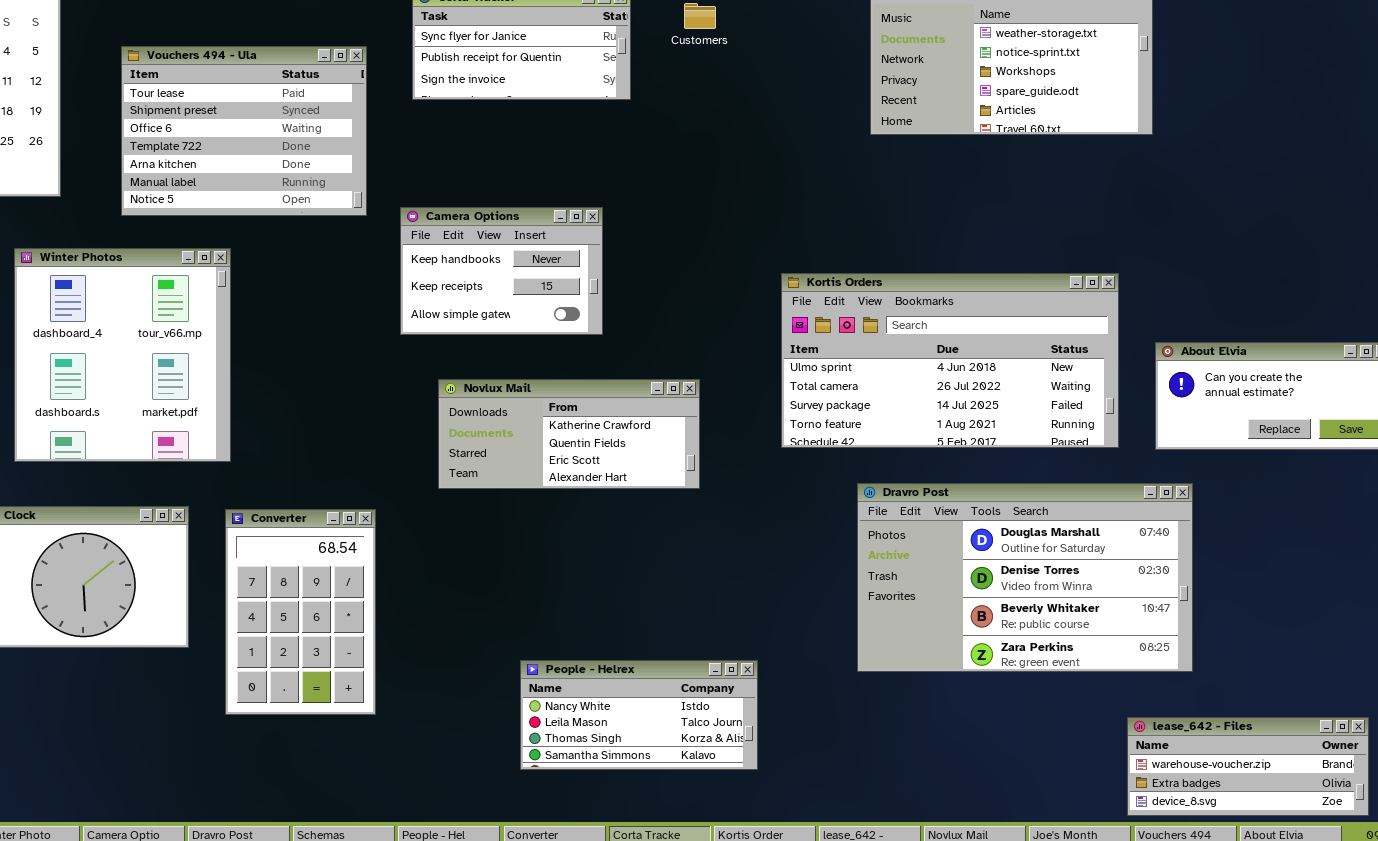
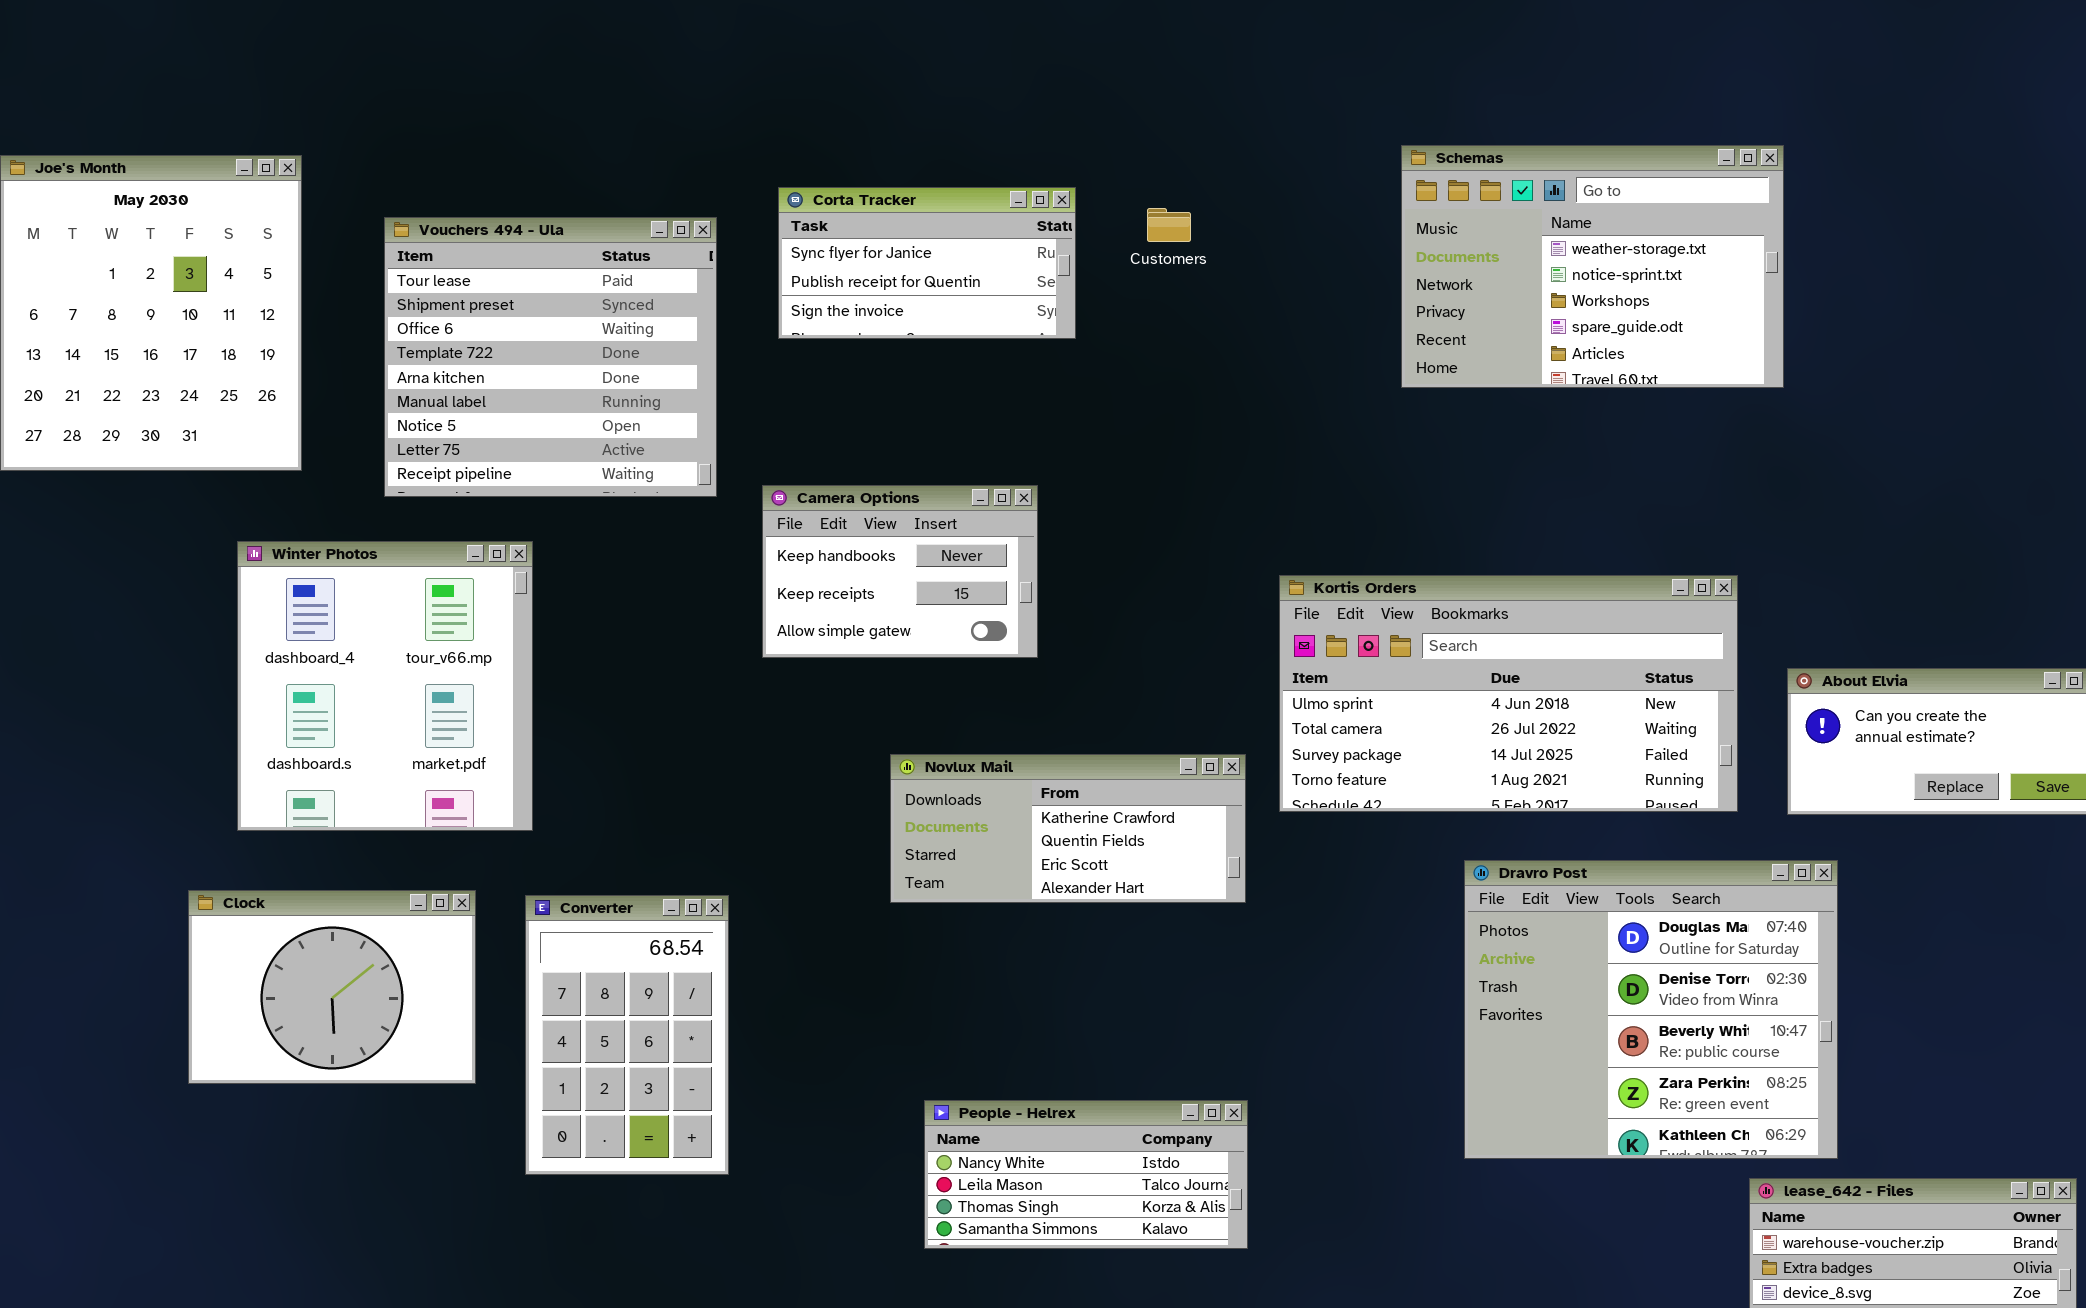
Vouchers 494 - Ula: [121,46,367,216] -> [384,217,717,497], resized
Novlux Mail: [438,379,700,489] -> [890,754,1246,903], moved
Dravro Post: [857,483,1193,672] -> [1464,860,1838,1159], resized

